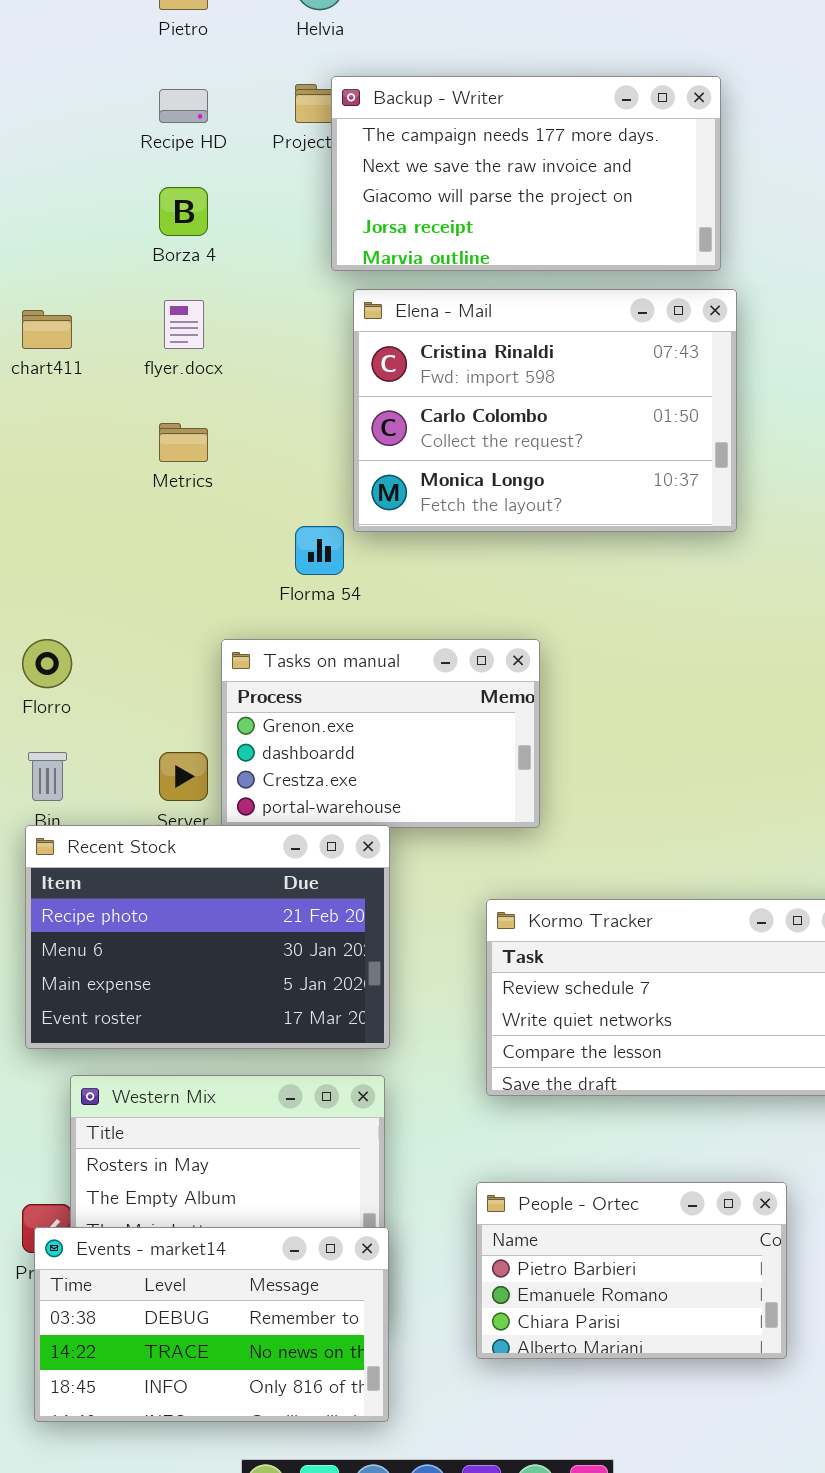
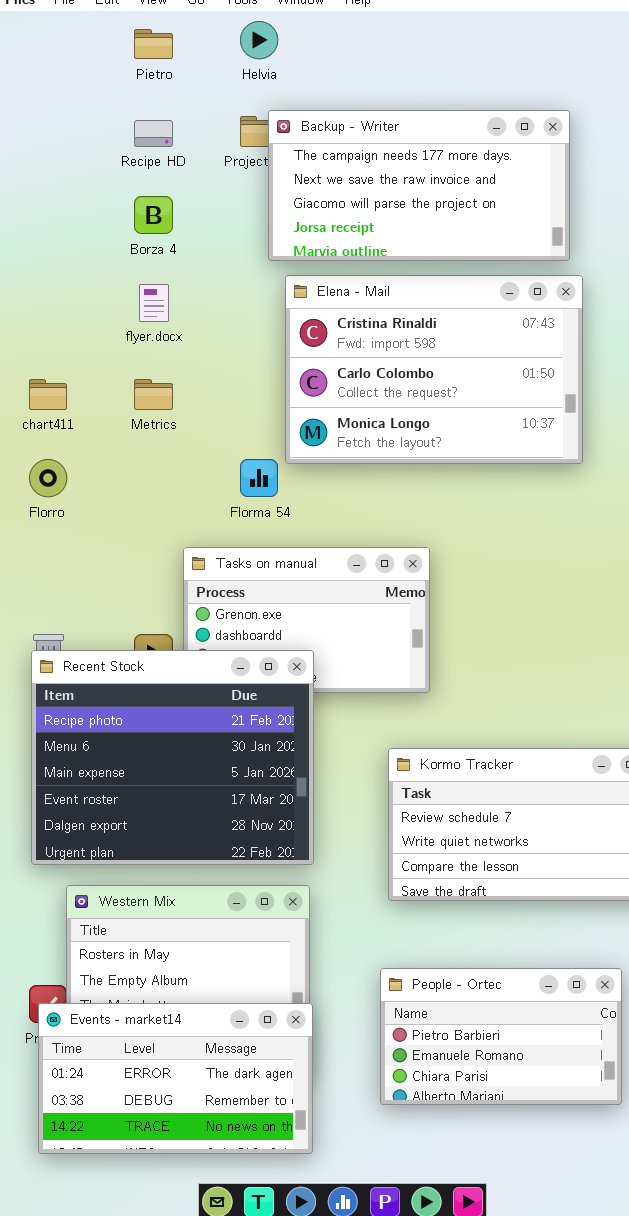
chart411: [22,310,72,349] -> [29,379,67,410], moved
Florro: [22,639,72,688] -> [29,459,67,497], moved
Recent Stock: [25,825,390,1049] -> [31,650,314,865], resized
Events - market14: [34,1227,389,1422] -> [38,1003,313,1154], scrolled up 1 row

